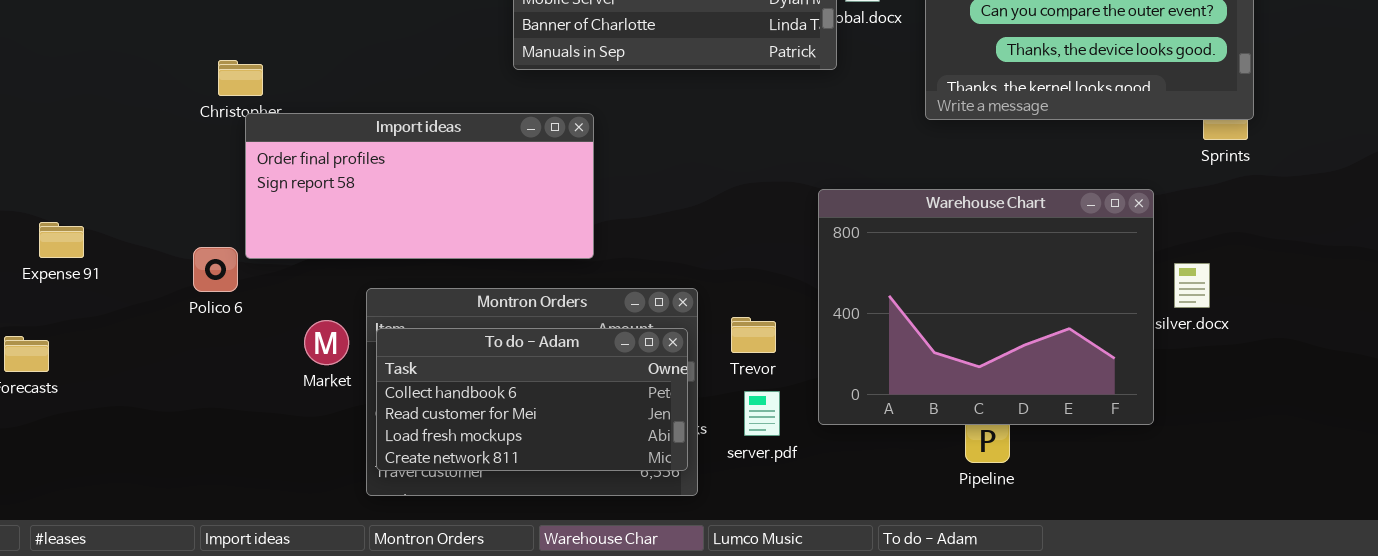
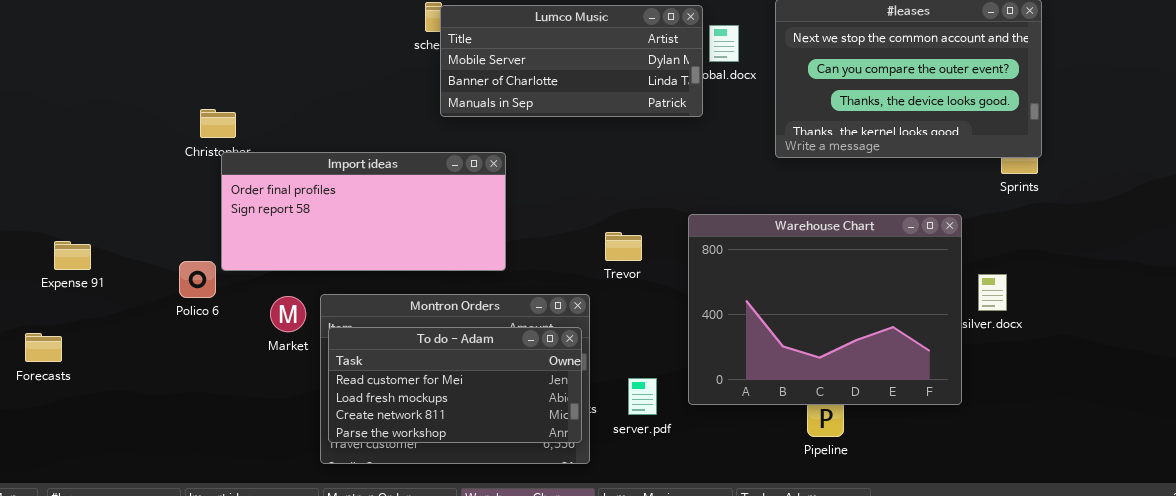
Trevor: [731,317,776,353] -> [605,232,642,261], moved
Market: [304,320,349,365] -> [270,296,306,332], moved
To do - Adam: [376,328,688,471] -> [328,327,582,443], scrolled down 1 row

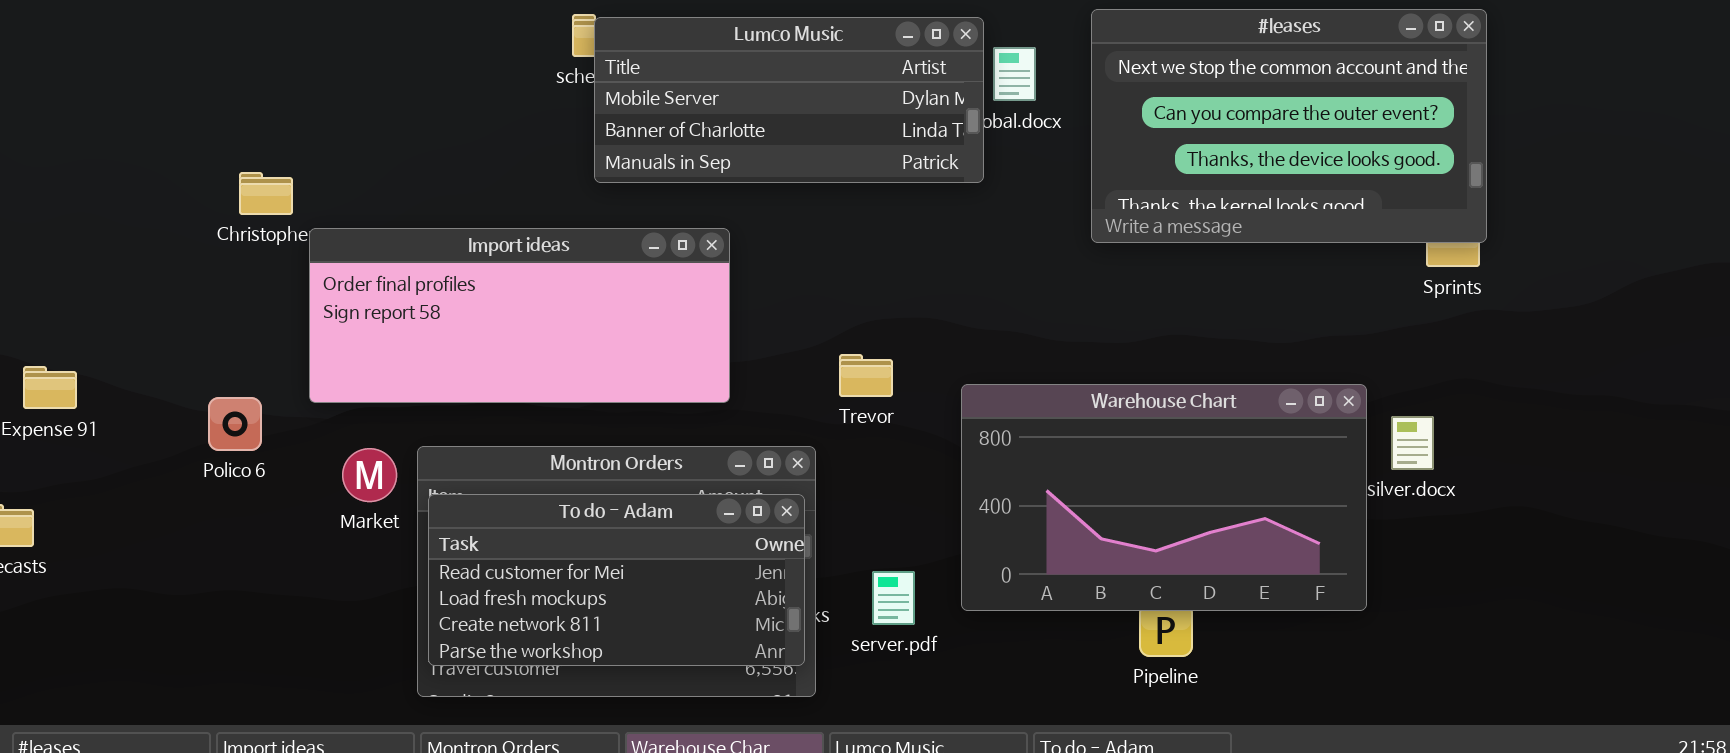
Import ideas: [221,152,506,271] -> [309,228,730,403], moved
Warehouse Chart: [688,214,962,405] -> [961,384,1367,611], resized

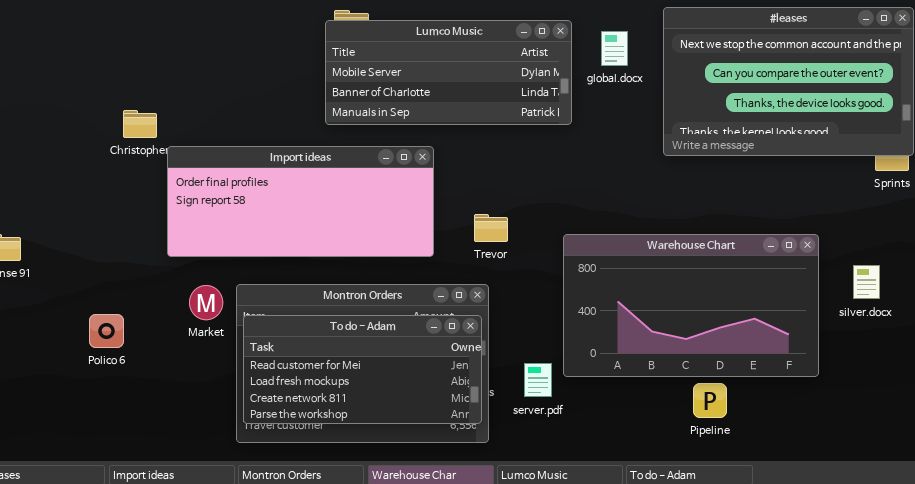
Lumco Music: [594,17,984,183] -> [325,20,572,125], moved
Trevor: [839,354,893,397] -> [474,214,508,242], moved
Warehouse Chart: [961,384,1367,611] -> [563,234,819,377], moved
Polico 6: [208,397,262,451] -> [89,314,124,348], moved

